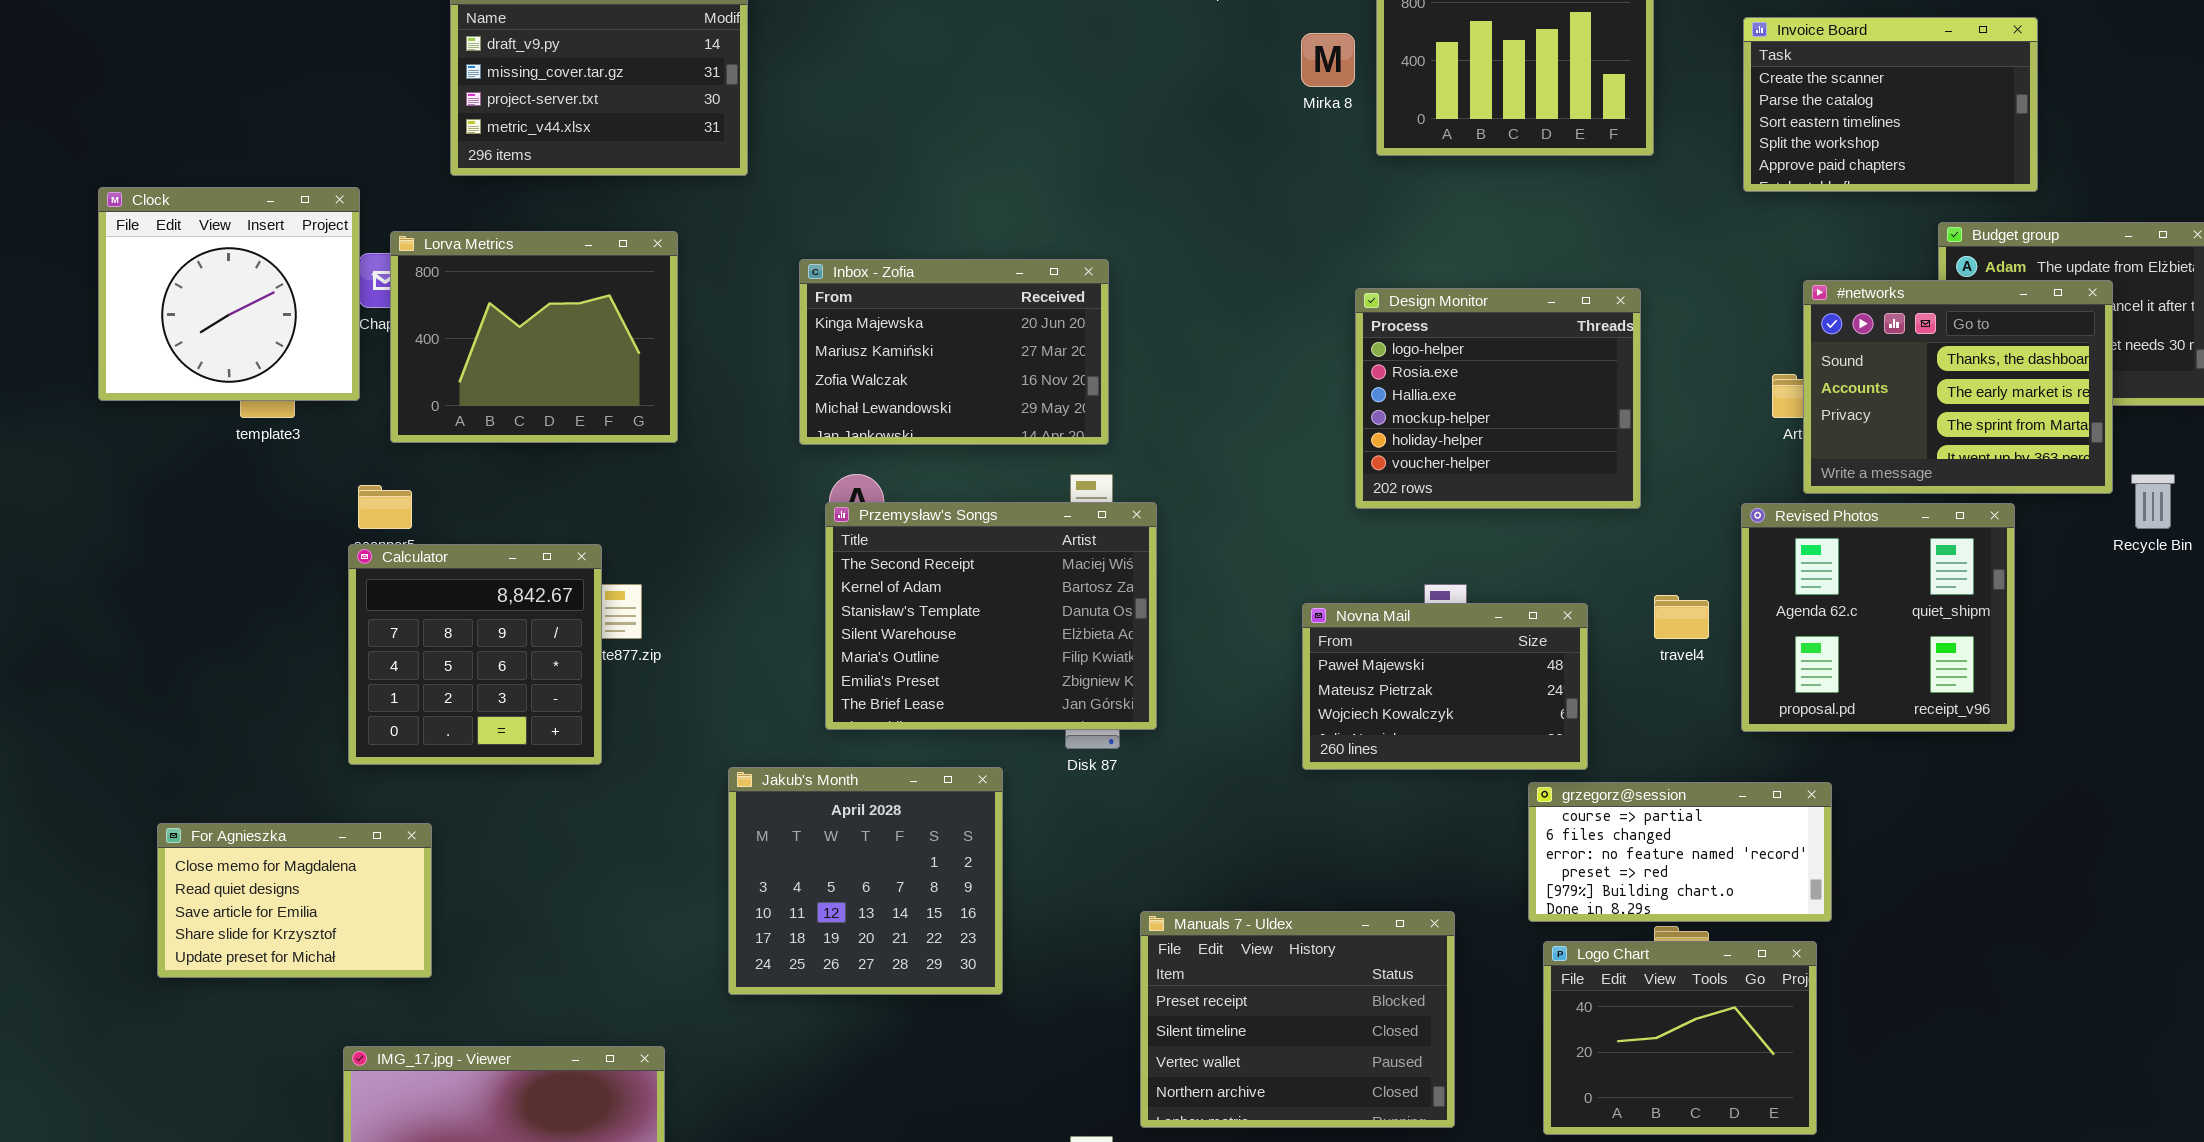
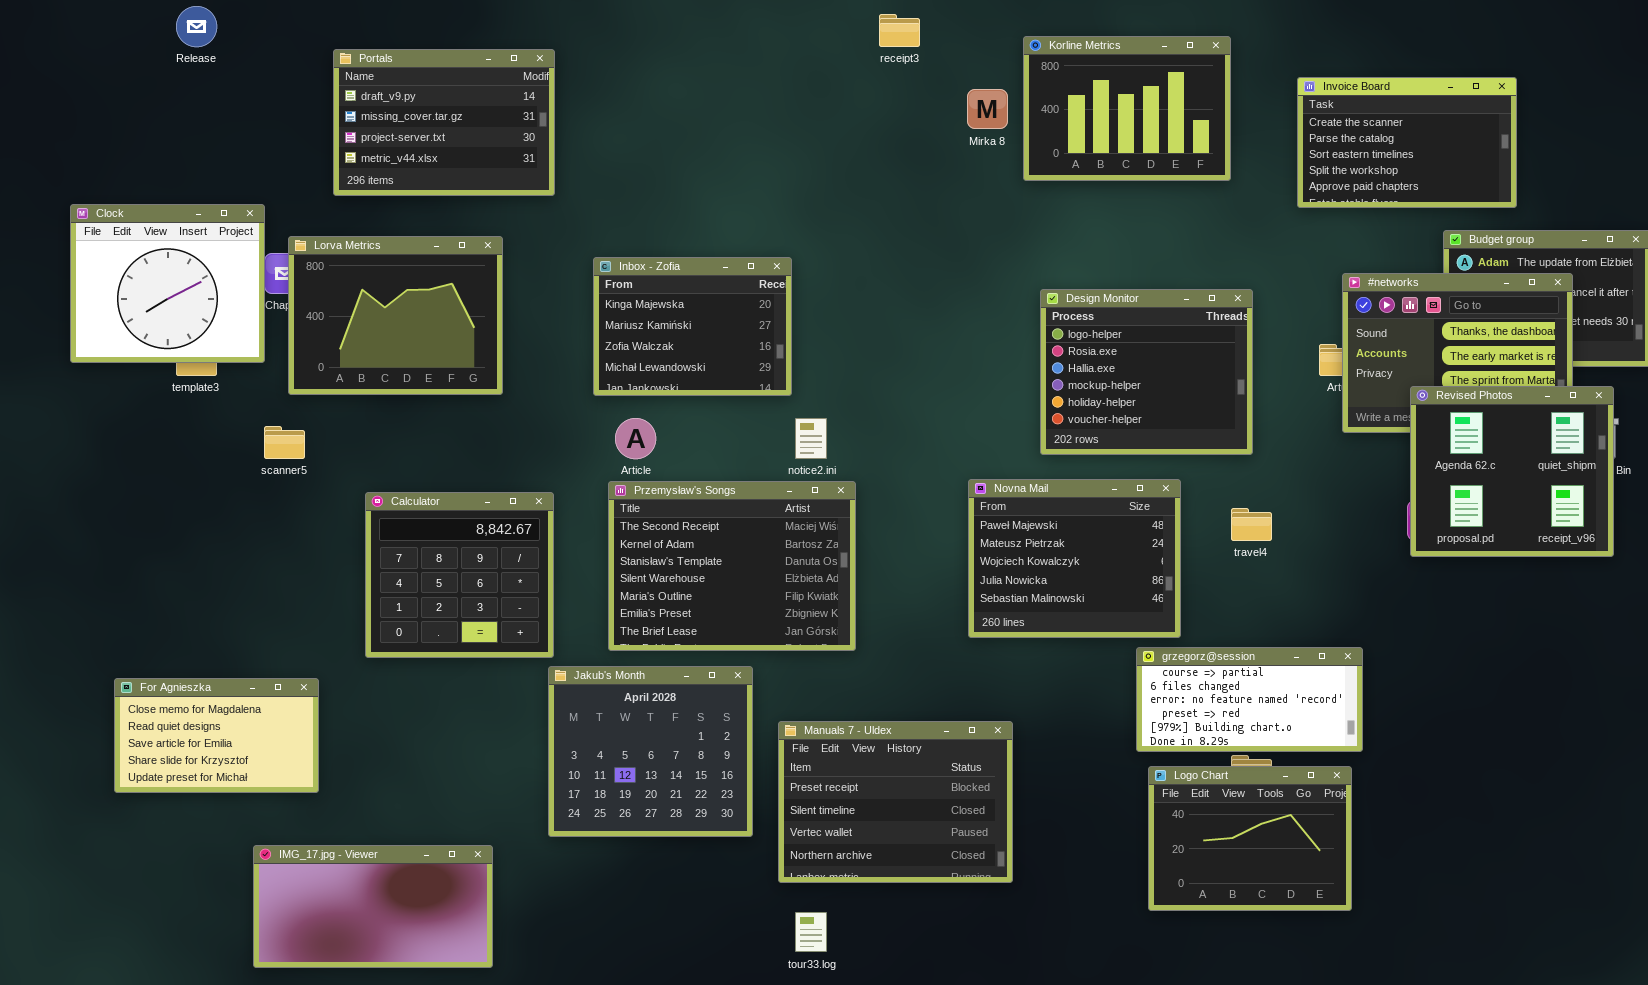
Inbox - Zofia: [799,259,1109,445] -> [593,257,792,396], resized
Design Monitor: [1355,288,1641,509] -> [1040,289,1253,455], moved
Przemysław's Songs: [825,502,1157,730] -> [608,481,856,651], moved
Revised Photos: [1741,503,2015,732] -> [1410,386,1614,557], moved
Calculator: [348,544,602,765] -> [365,492,554,658], moved
Novna Mail: [1302,603,1588,770] -> [968,479,1181,638], resized
Jakub's Month: [728,767,1003,995] -> [548,666,753,837], moved
Manuals 7 - Uldex: [1140,911,1455,1128] -> [778,721,1013,883], moved

